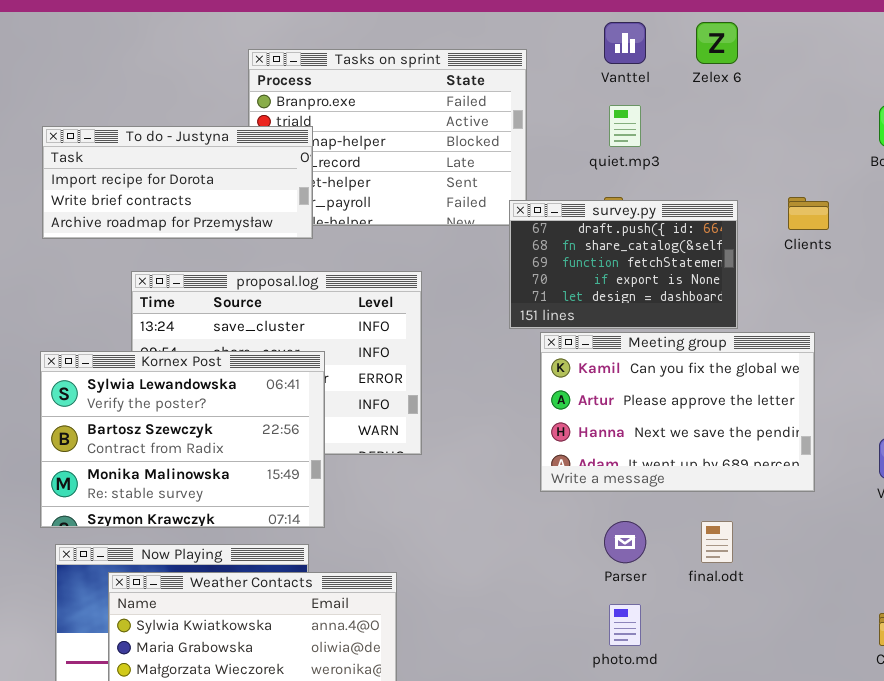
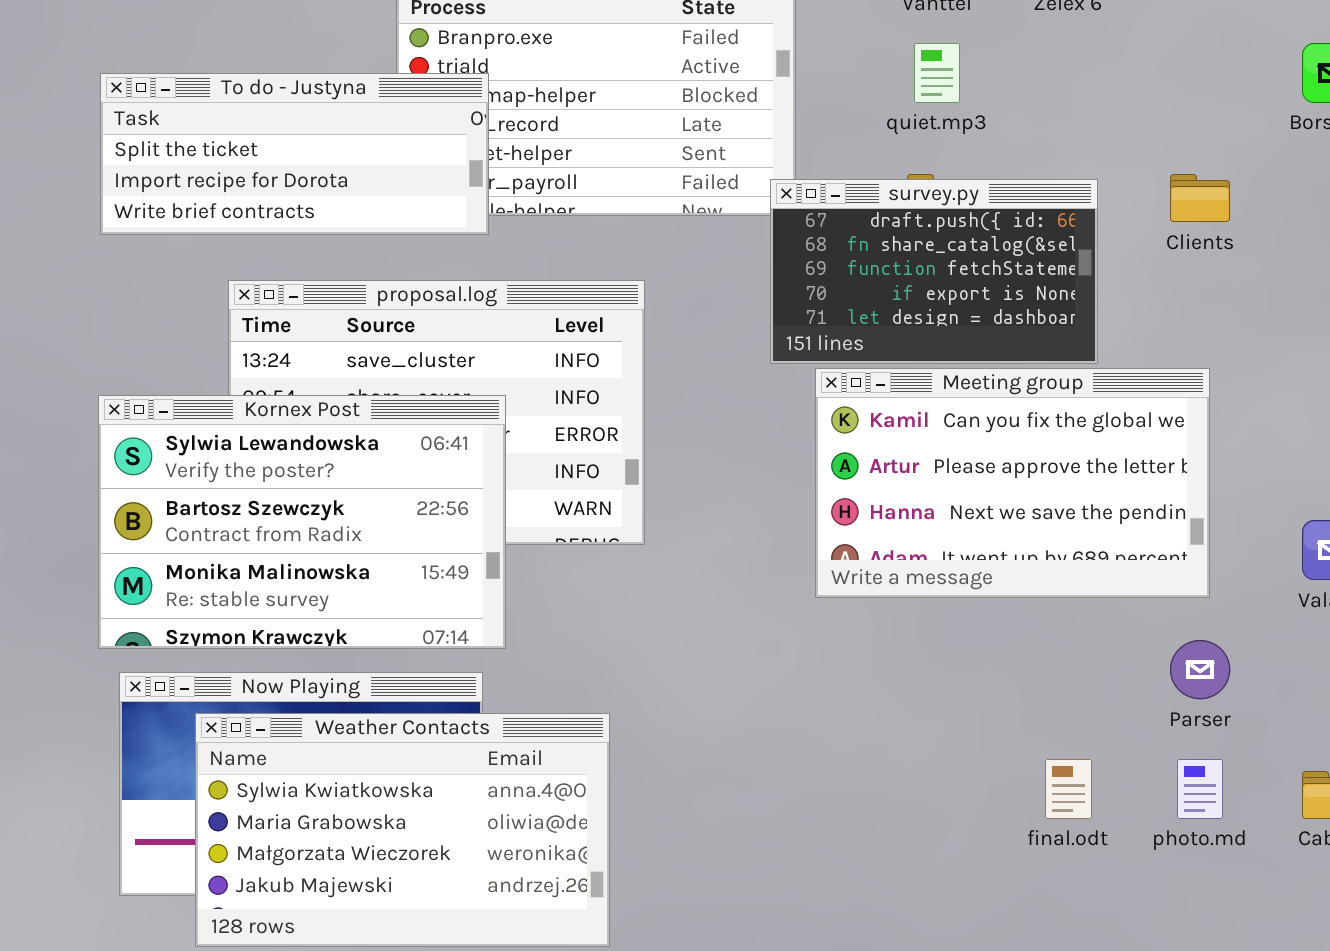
To do - Justyna: [42,126,313,239] -> [100,73,489,235], scrolled up 1 row
Parser: [604,521,646,563] -> [1170,640,1230,699], moved
final.odt: [701,521,733,563] -> [1045,759,1092,819], moved
photo.md: [609,604,641,646] -> [1177,759,1223,819], moved

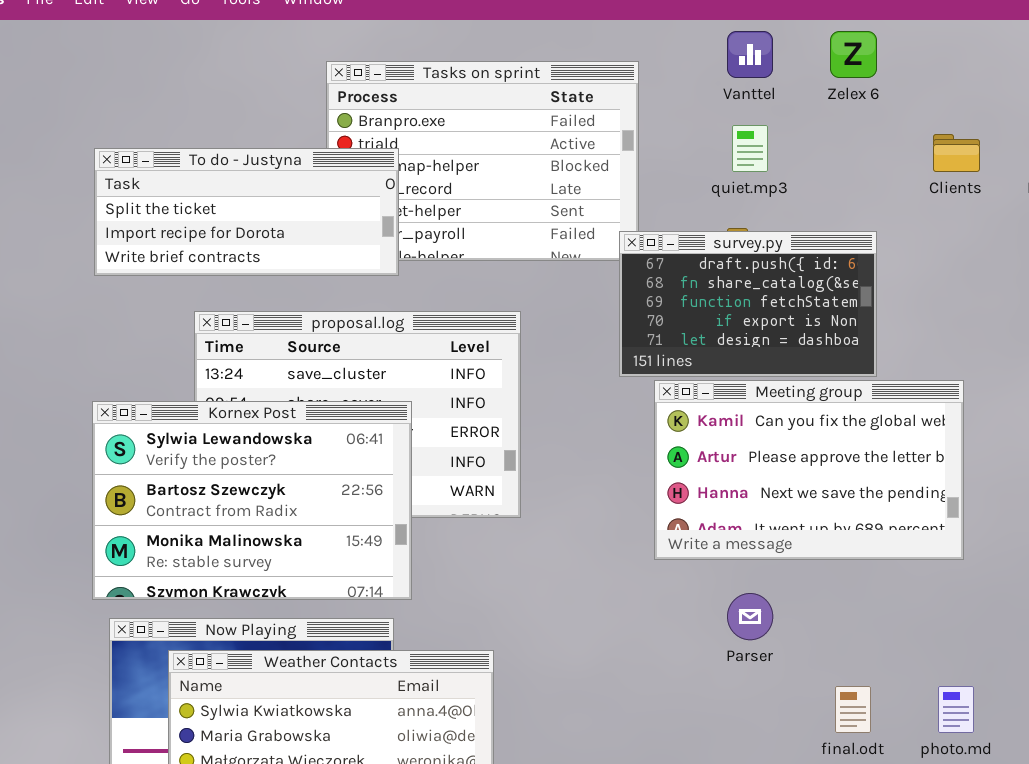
Clients: [1170,174,1230,222] -> [933,134,980,172], moved
Parser: [1170,640,1230,699] -> [727,593,773,640], moved

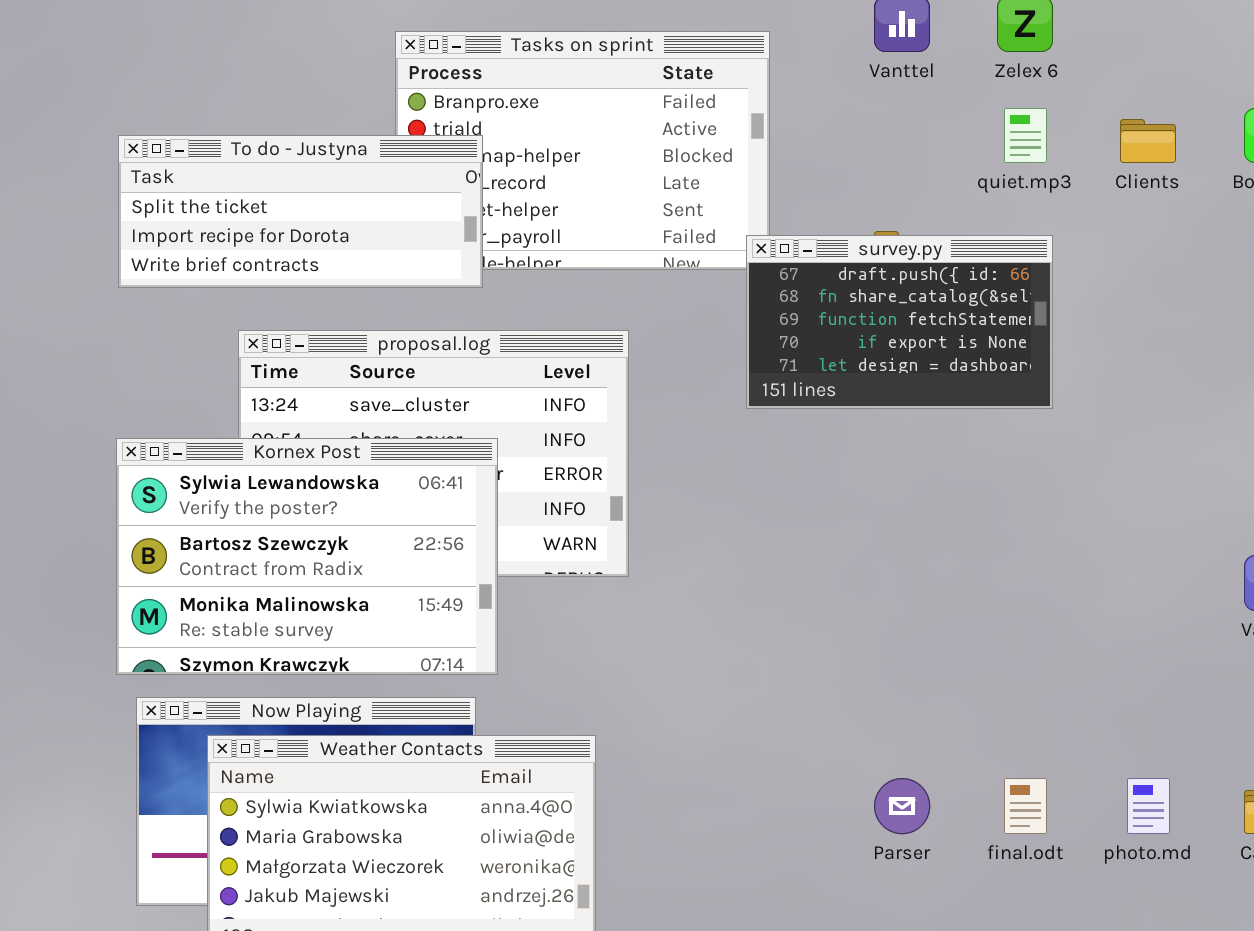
quiet.mp3: [732,125,768,172] -> [1004,108,1047,163], moved
Meeting group: [654,380,964,560] -> none, closed
Parser: [727,593,773,640] -> [874,778,930,834], moved

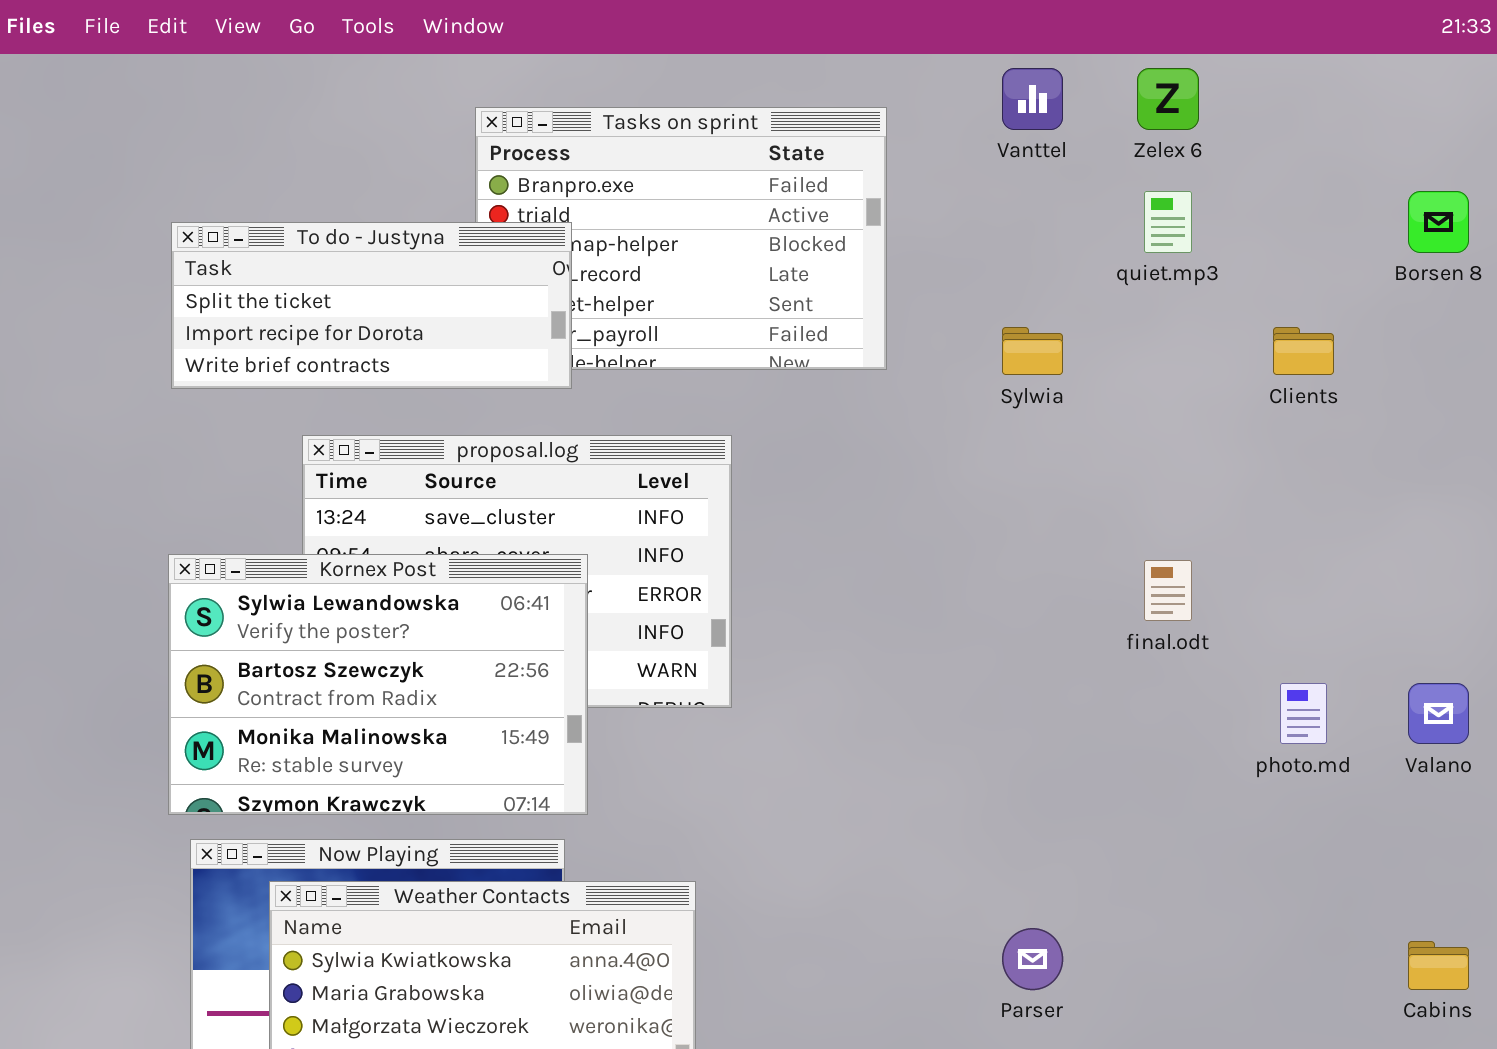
Clients: [1120,119,1176,163] -> [1273,327,1334,375], moved
survey.py: [746,235,1053,409] -> none, closed
final.odt: [1004,778,1047,834] -> [1144,560,1192,621], moved
photo.md: [1127,778,1170,834] -> [1280,683,1327,744], moved

